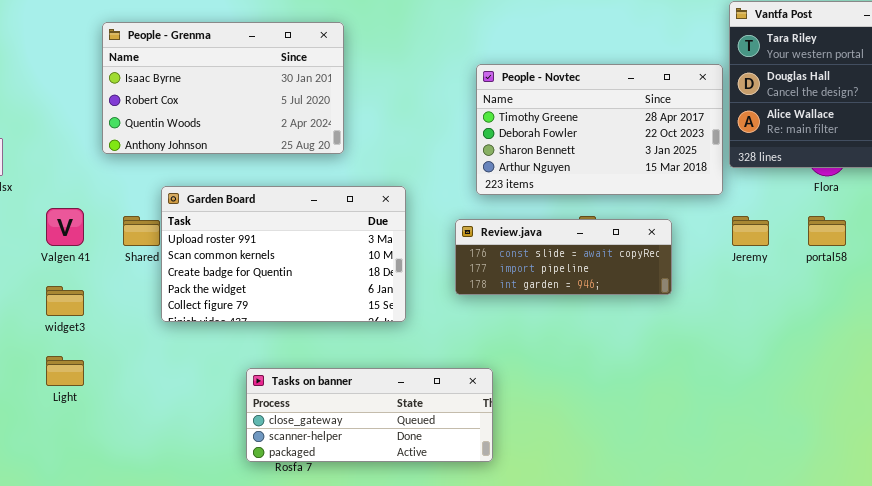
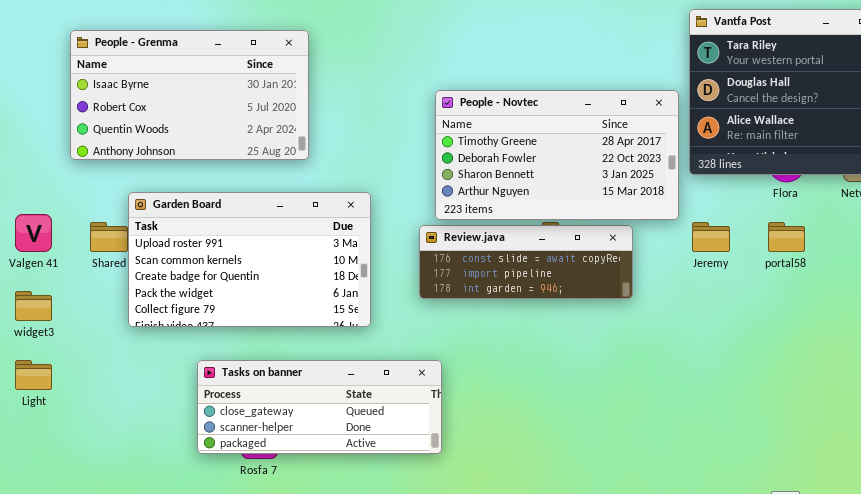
People - Novtec: [476,64,723,195] -> [435,90,679,220], moved
Tasks on banner: [246,368,493,462] -> [197,360,442,454], moved

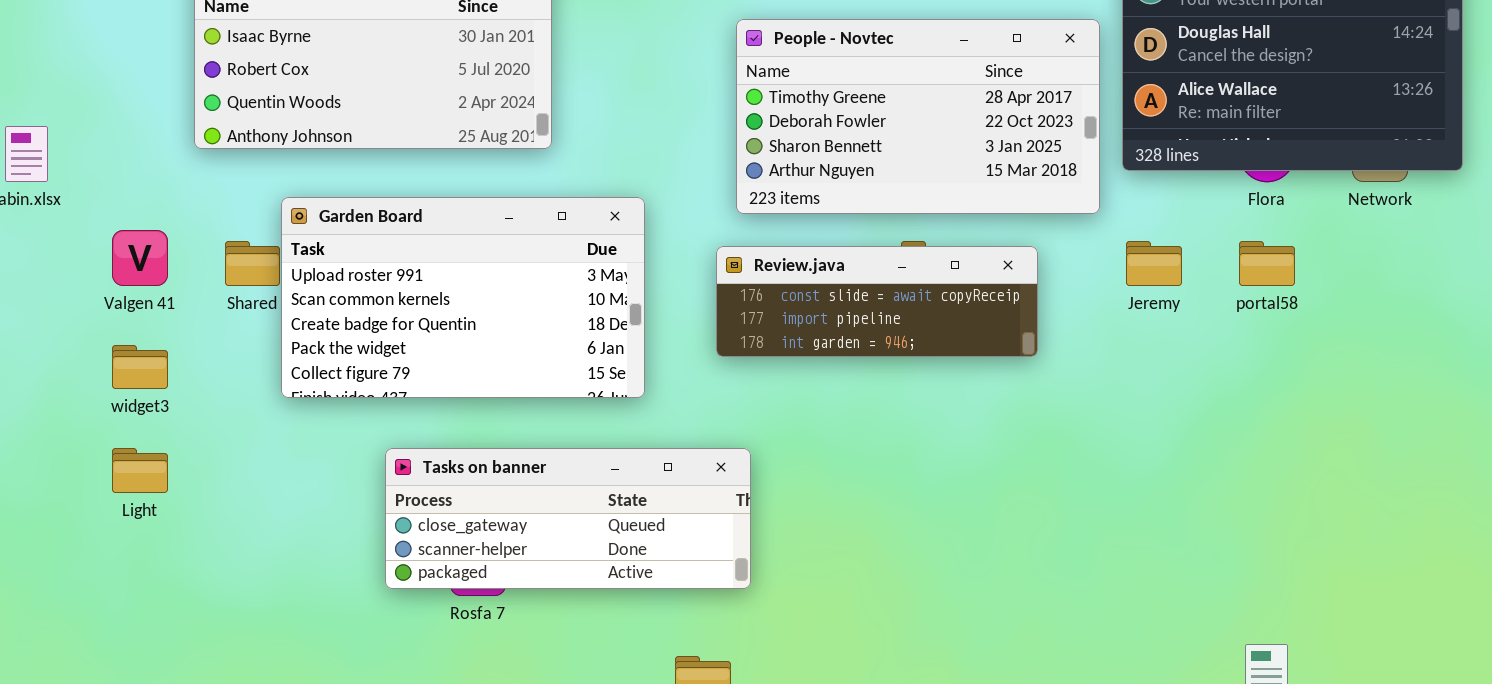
People - Novtec: [435,90,679,220] -> [736,19,1100,214], moved

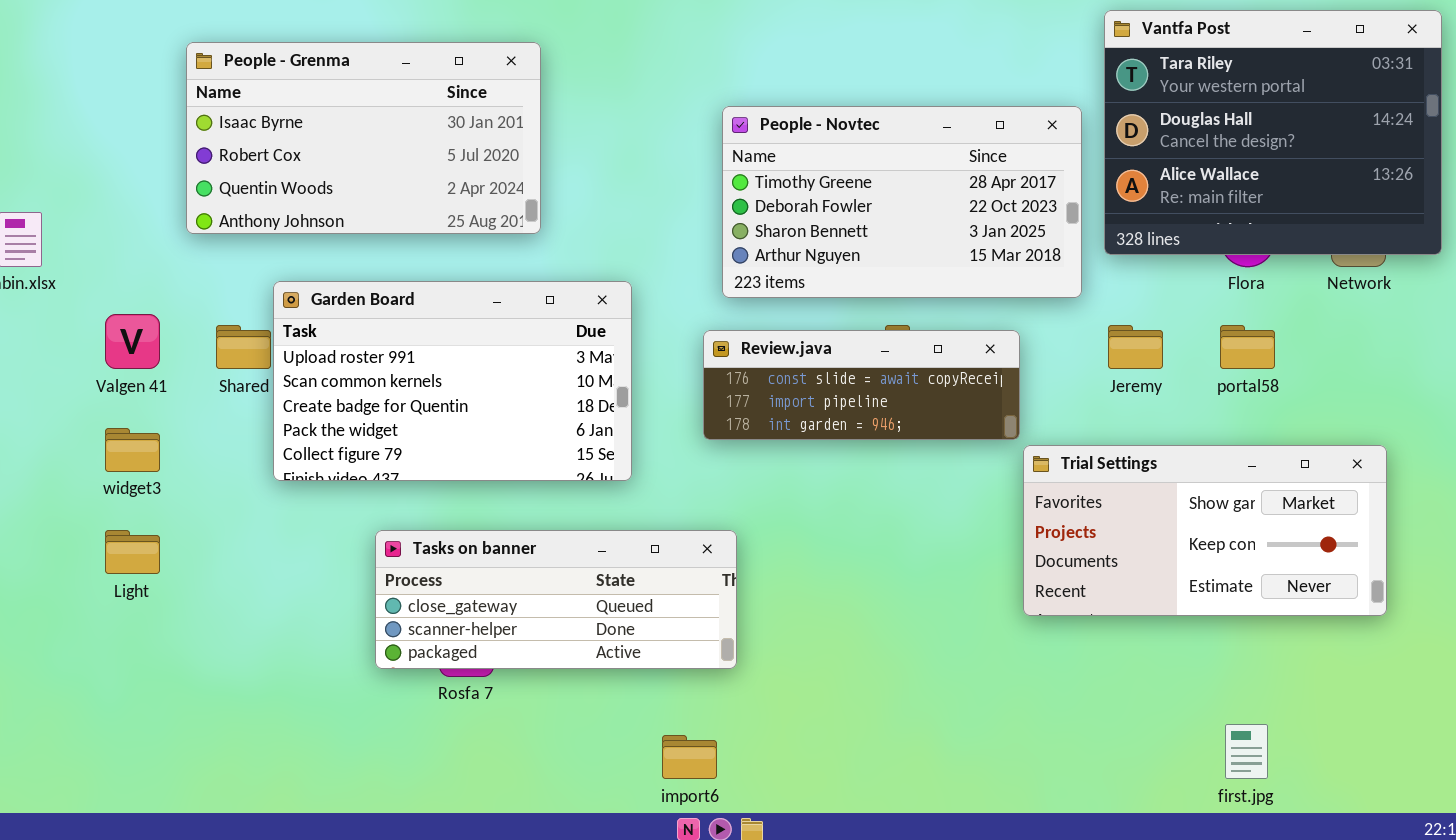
Trial Settings: none -> [1023,445,1387,616], opened

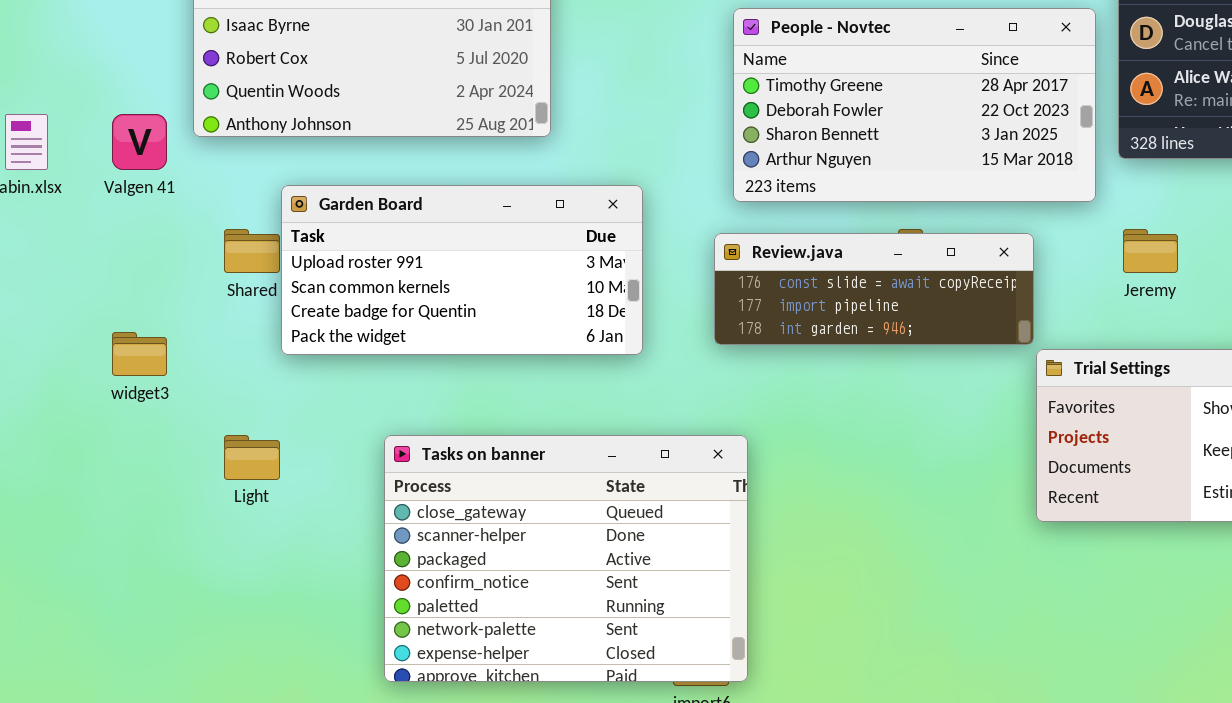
Garden Board: [273,281,632,481] -> [281,185,643,355], resized
Valgen 41: [105,314,160,369] -> [112,114,167,170], moved
Light: [105,530,160,574] -> [224,435,280,480], moved
Tasks on banner: [375,530,737,669] -> [384,435,748,682], resized

